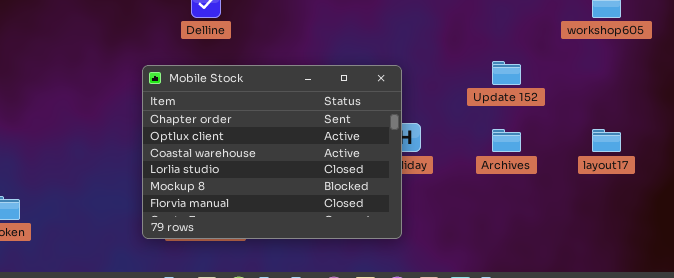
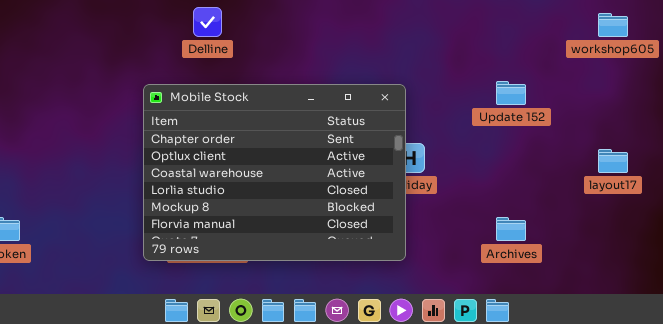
Archives: [492,129,521,152] -> [496,217,526,241], moved

